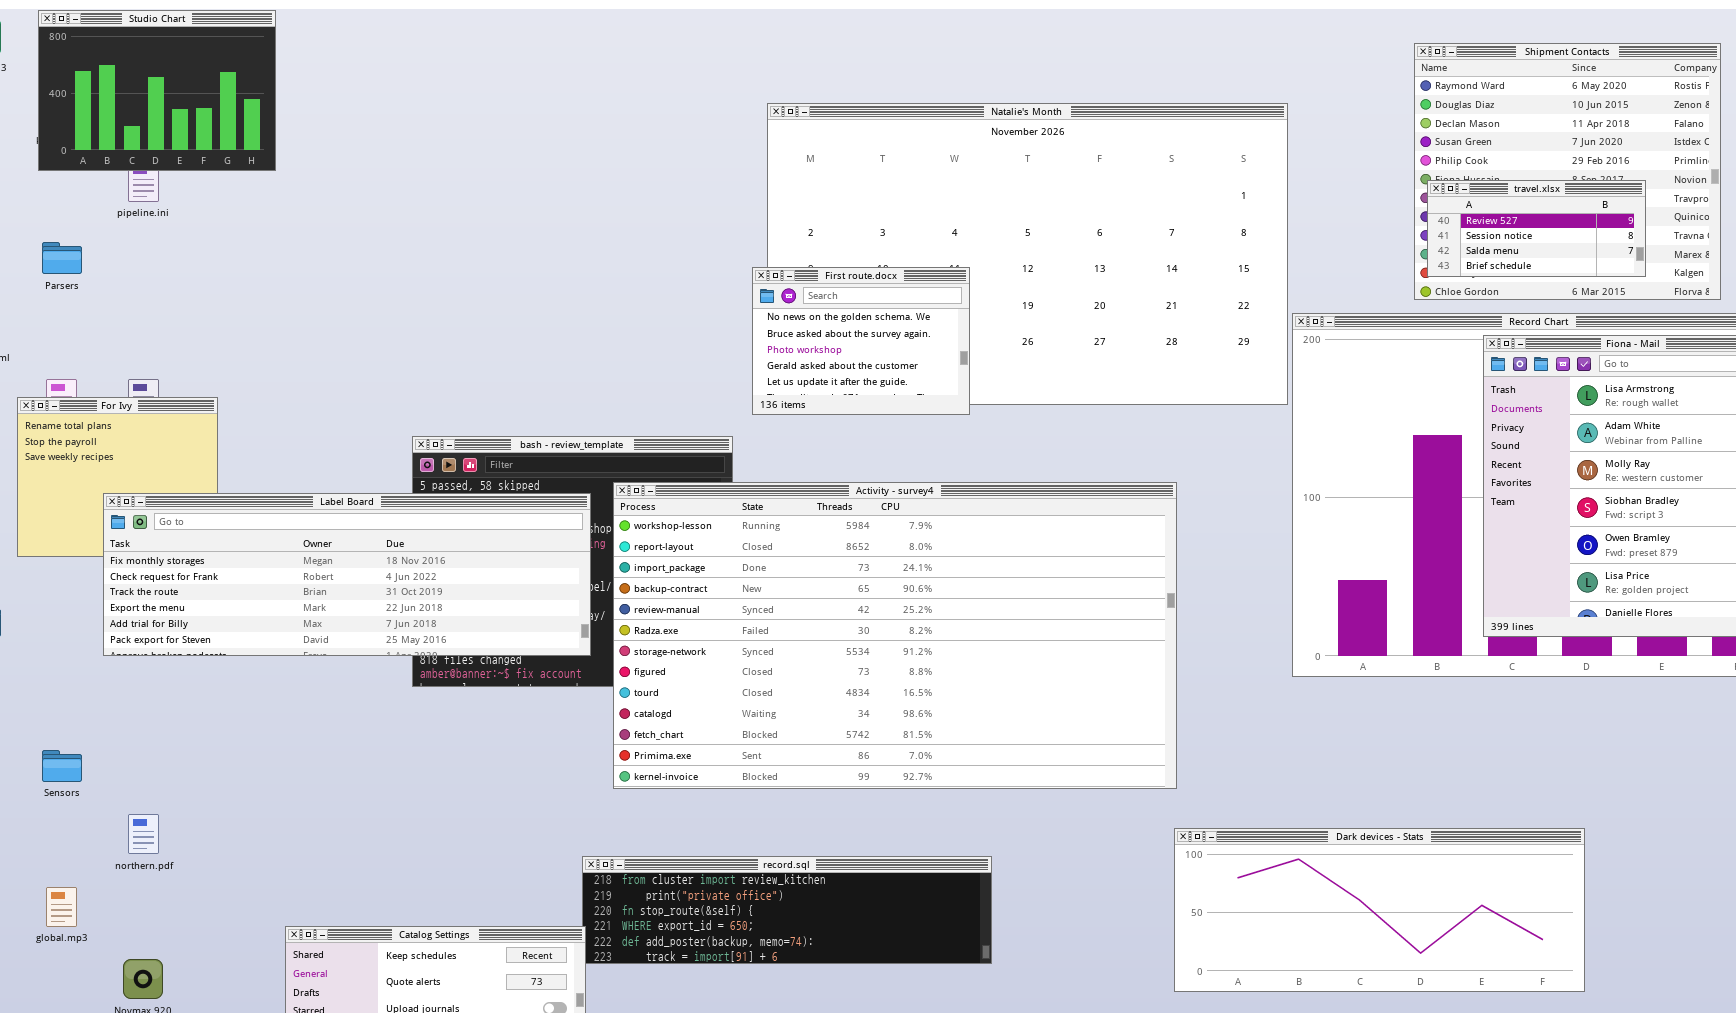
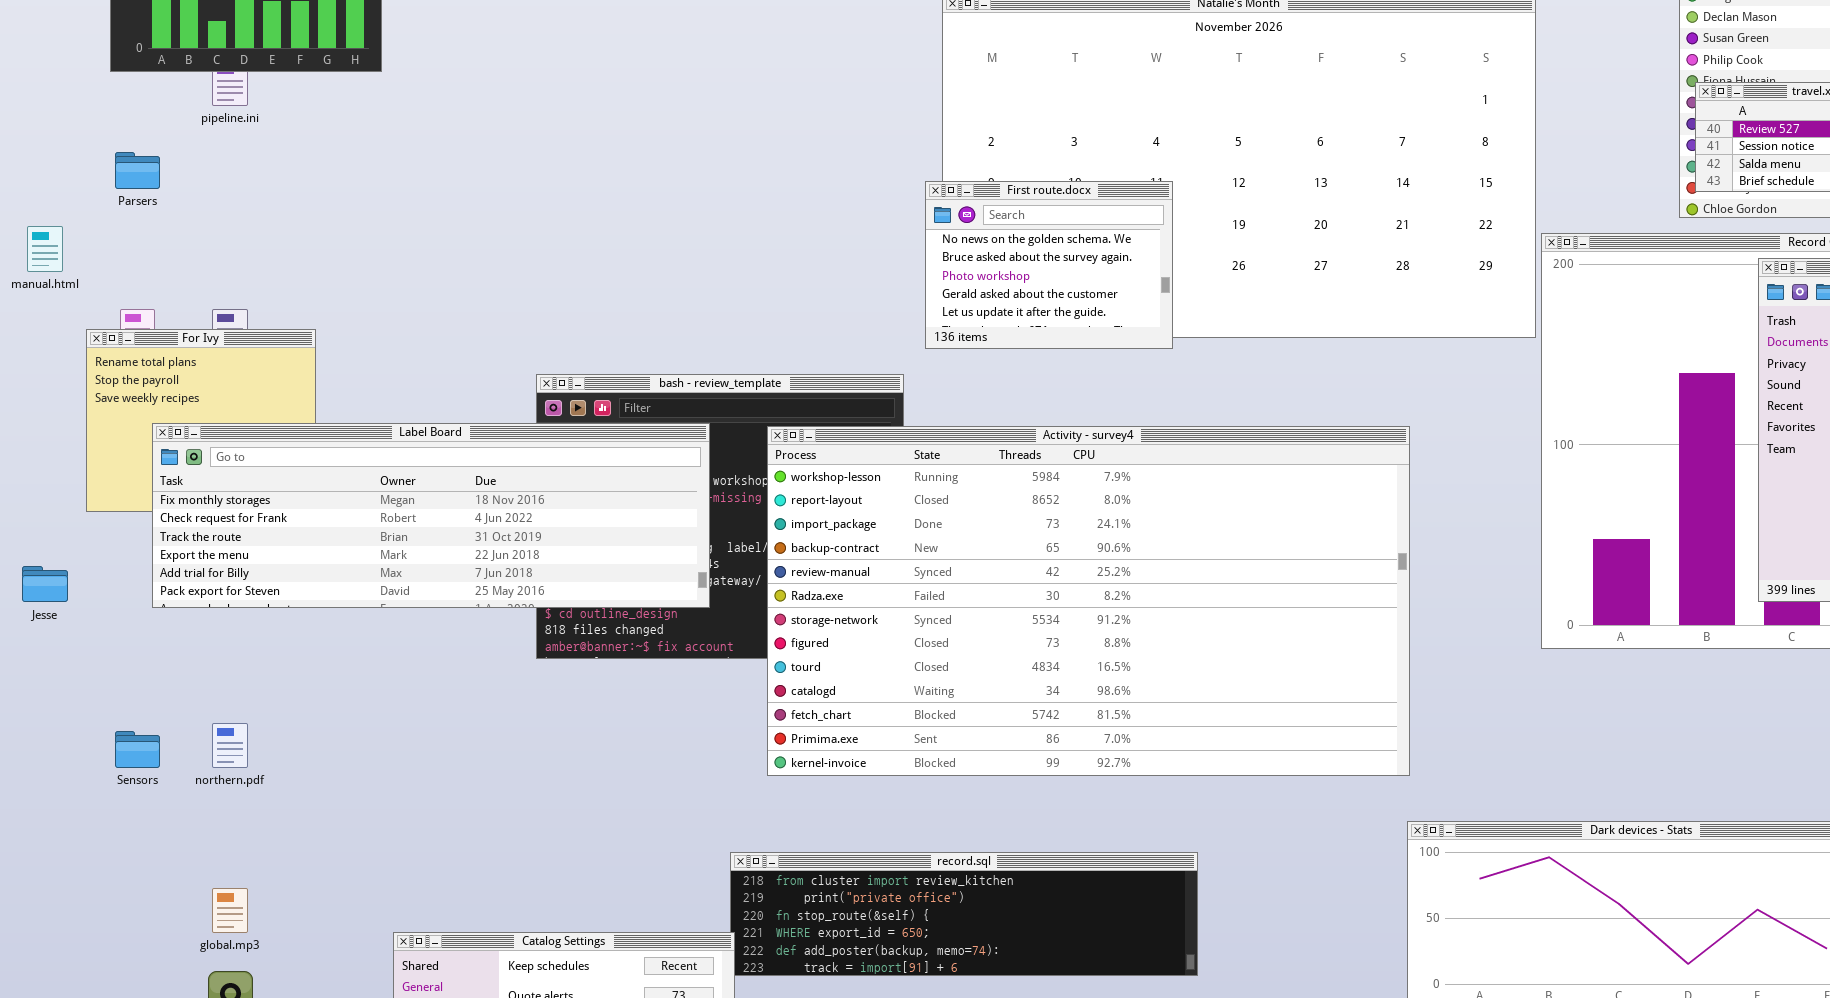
Label Board: [103,493,591,656] -> [152,423,710,608], moved
northern.pdf: [128,814,159,854] -> [212,723,248,768], moved
global.mp3: [46,887,77,927] -> [212,888,248,933], moved

